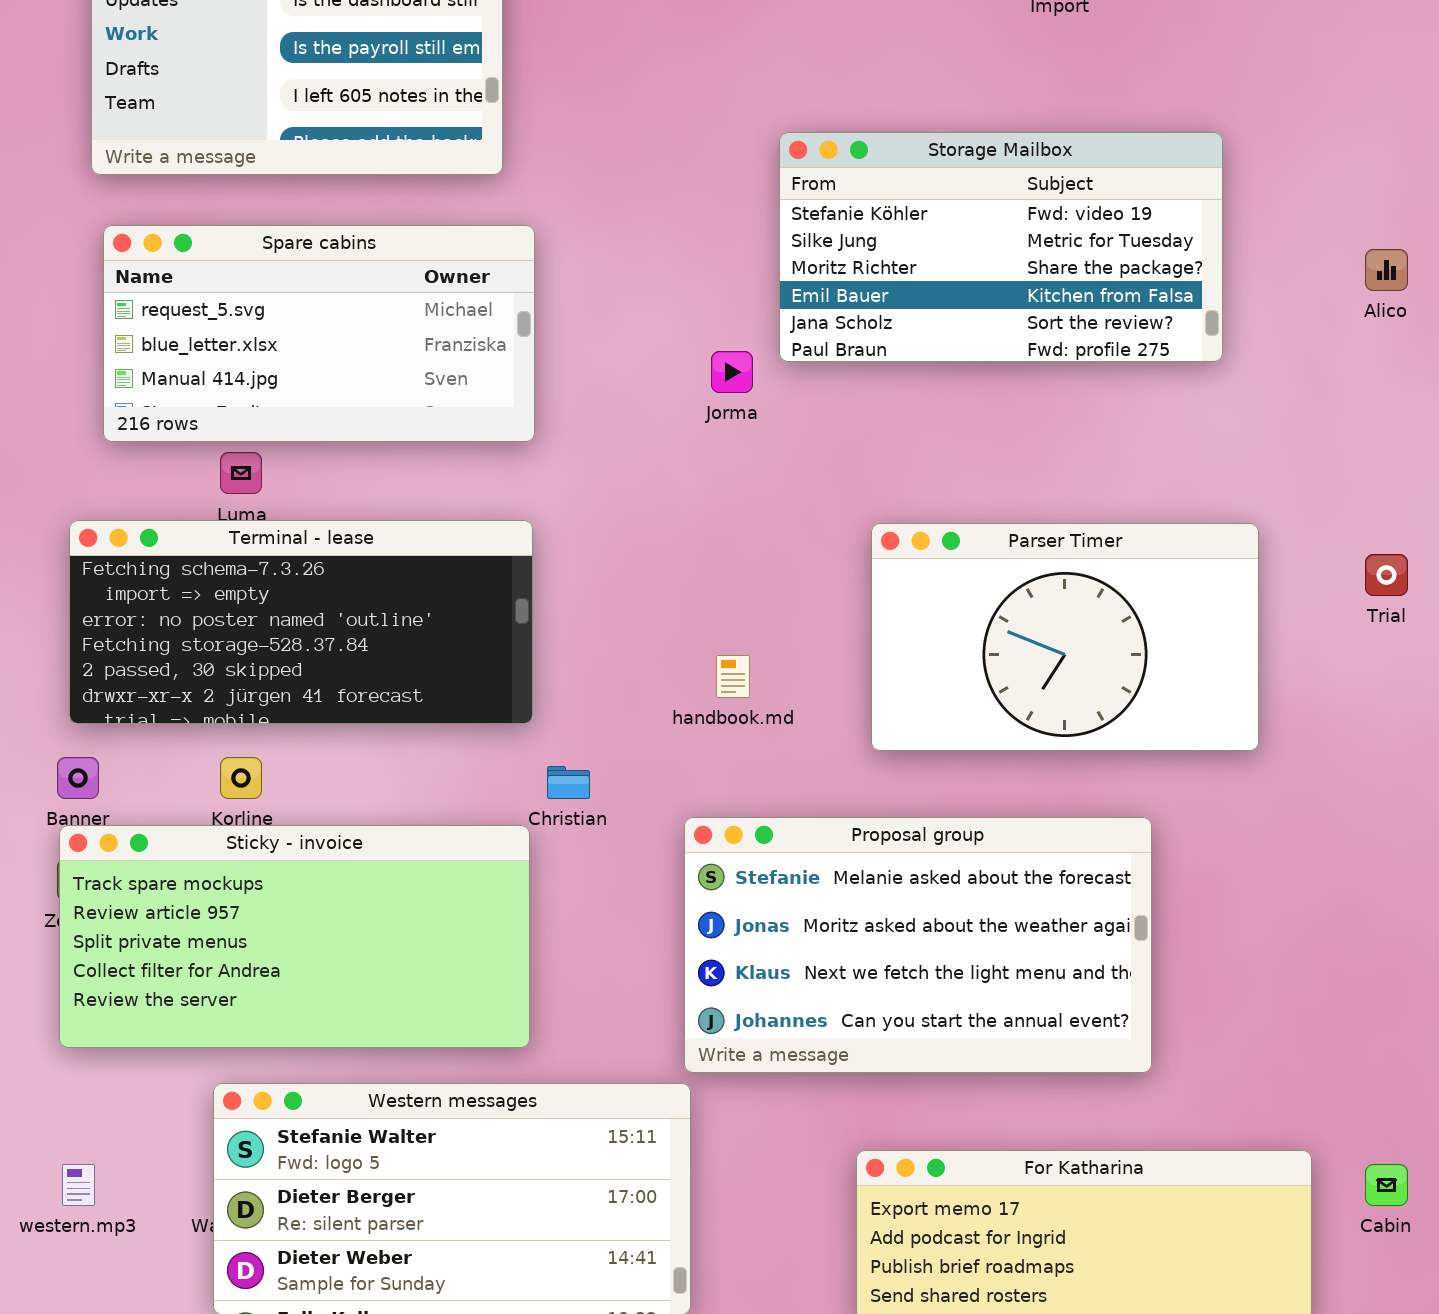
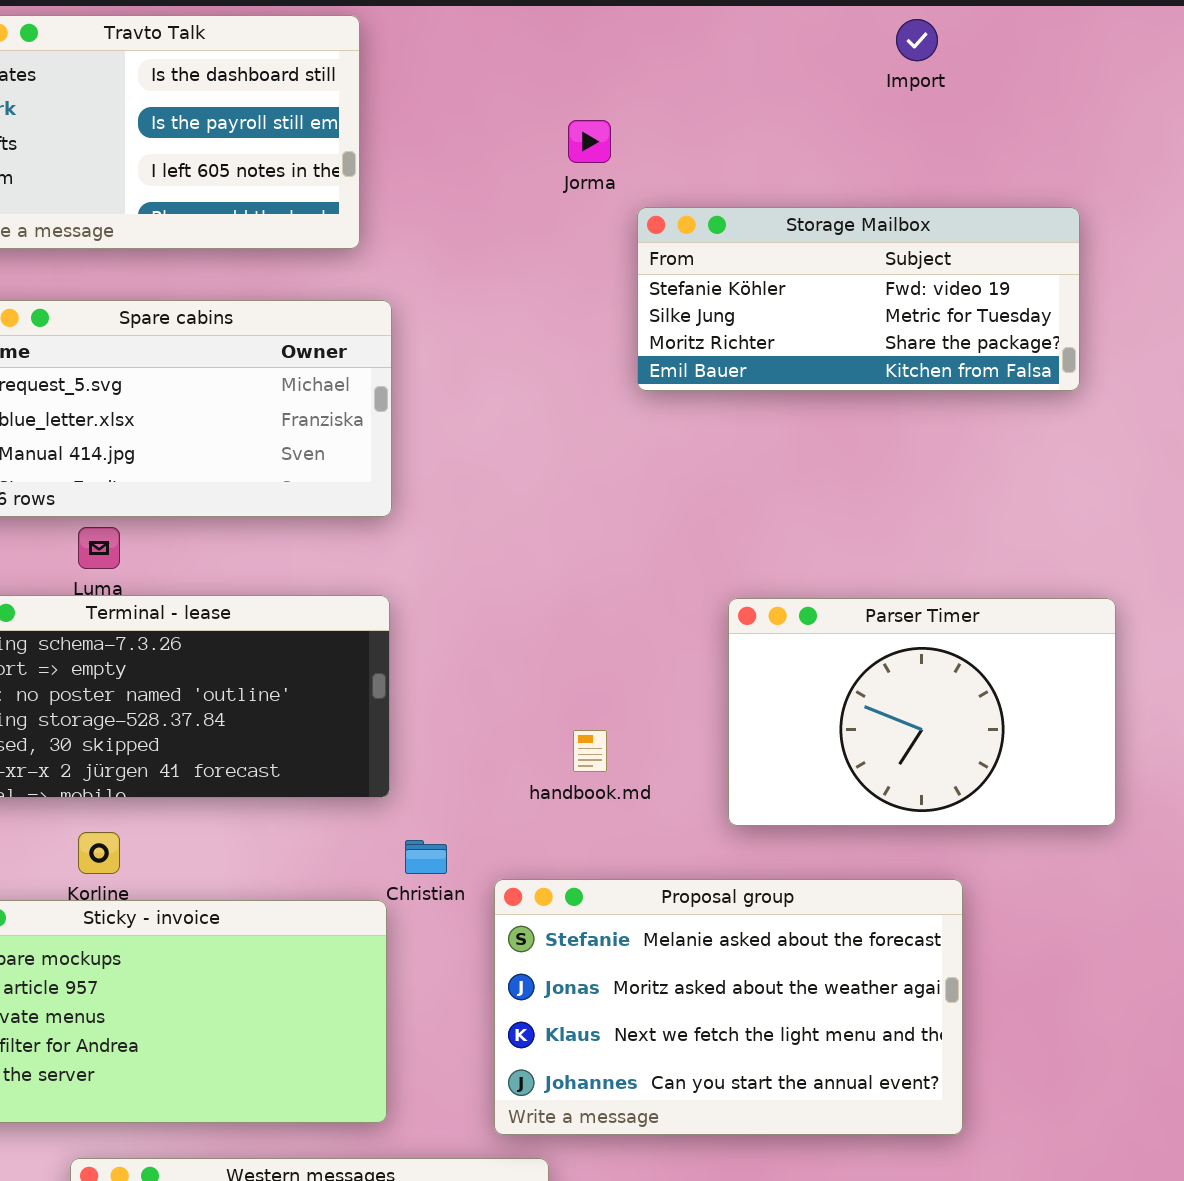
Storage Mailbox: [779,132,1223,362] -> [637,207,1080,391], resized
Jorma: [711,351,753,393] -> [568,120,611,163], moved
Proposal group: [684,817,1152,1073] -> [494,879,963,1135], moved

